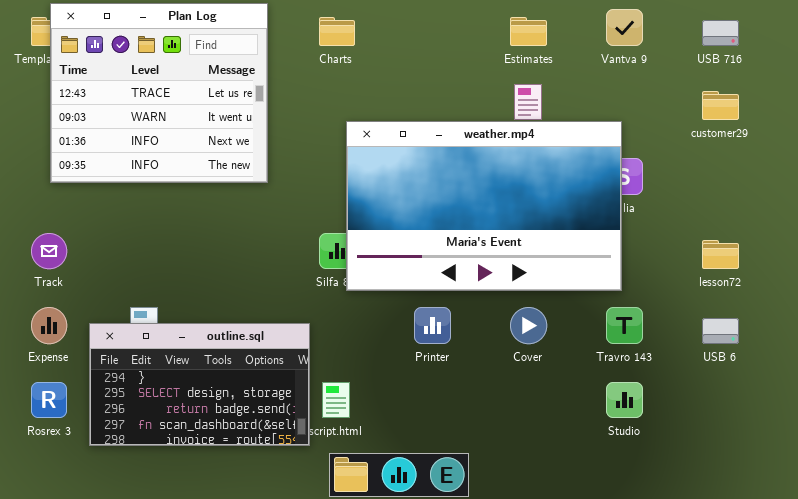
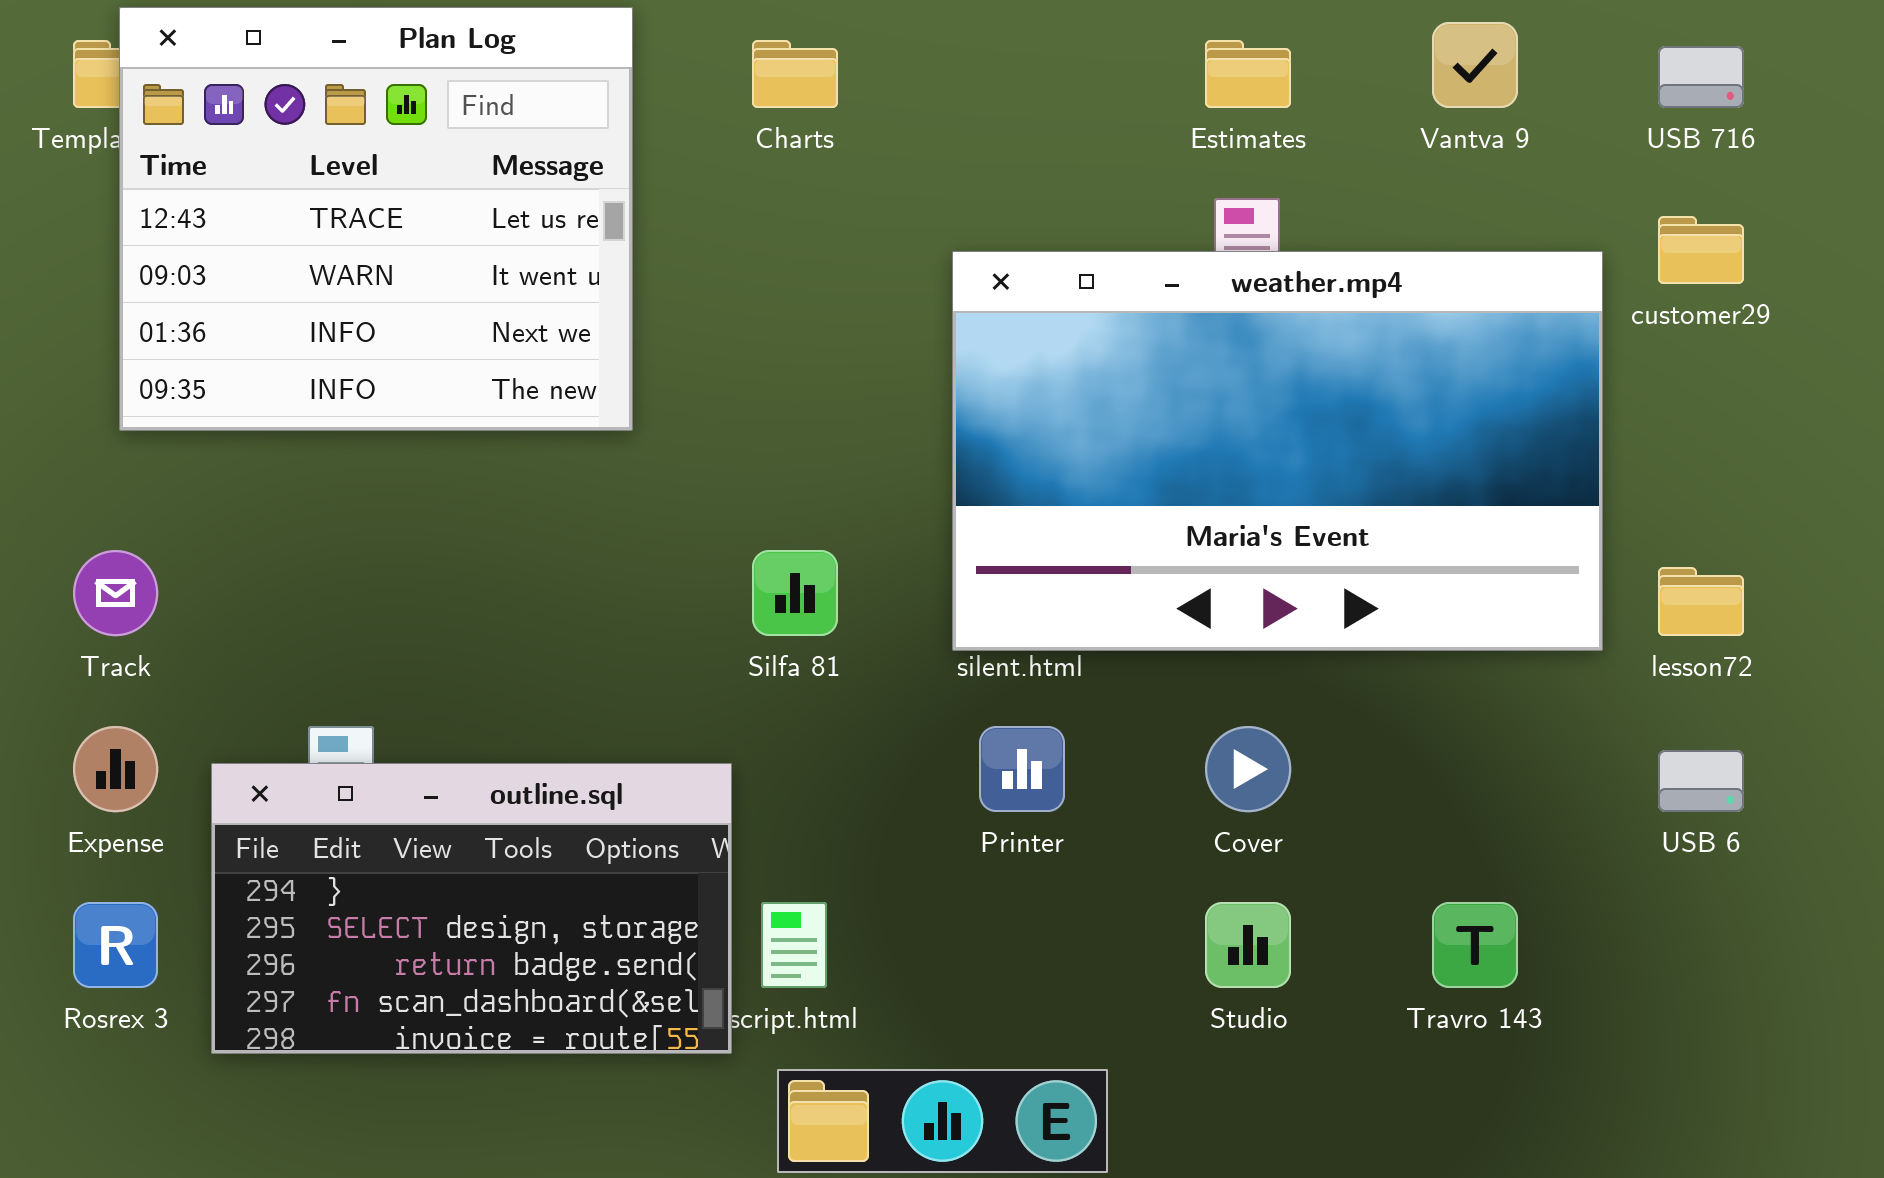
weather.mp4: [346,121,622,291] -> [952,251,1603,651], moved
Travro 143: [606,307,643,344] -> [1432,902,1518,988], moved
Studio: [606,382,643,418] -> [1205,902,1291,988], moved

